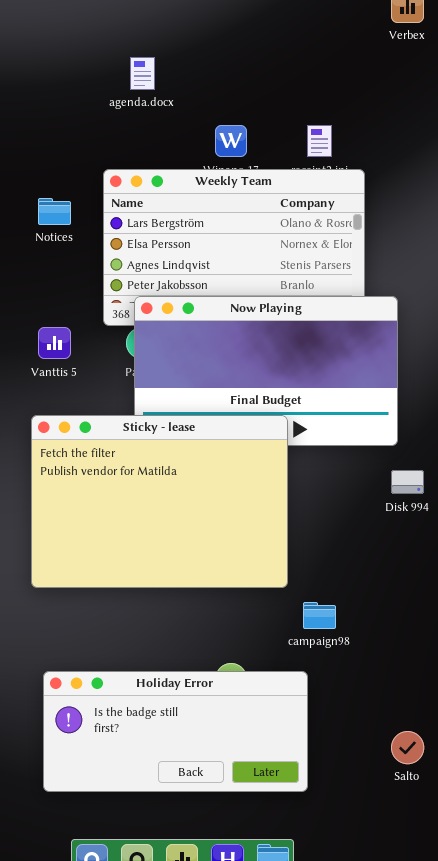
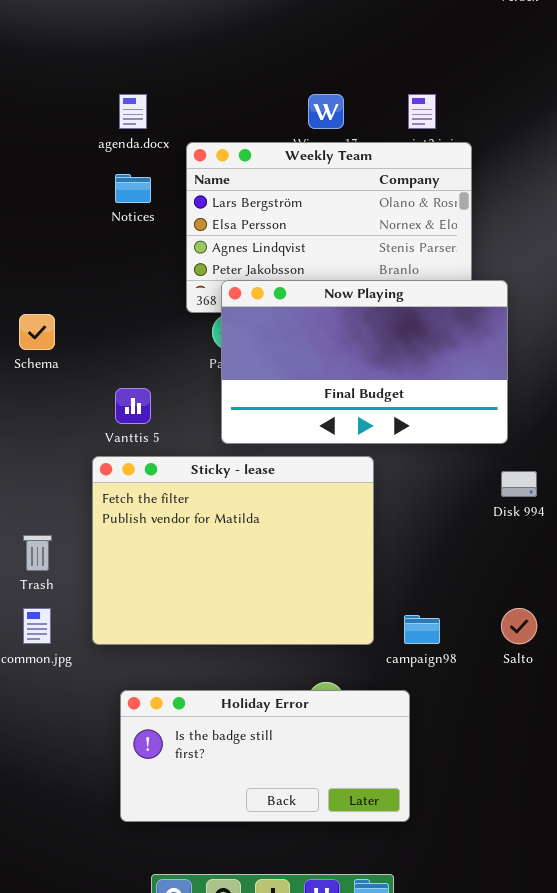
agenda.docx: [130,57,155,90] -> [119,94,147,129], moved
Vanttis 5: [38,327,71,359] -> [115,388,151,424], moved
Sticky - lease: [31,415,288,588] -> [92,456,374,645], moved
Salto: [391,731,424,764] -> [501,608,537,644], moved

